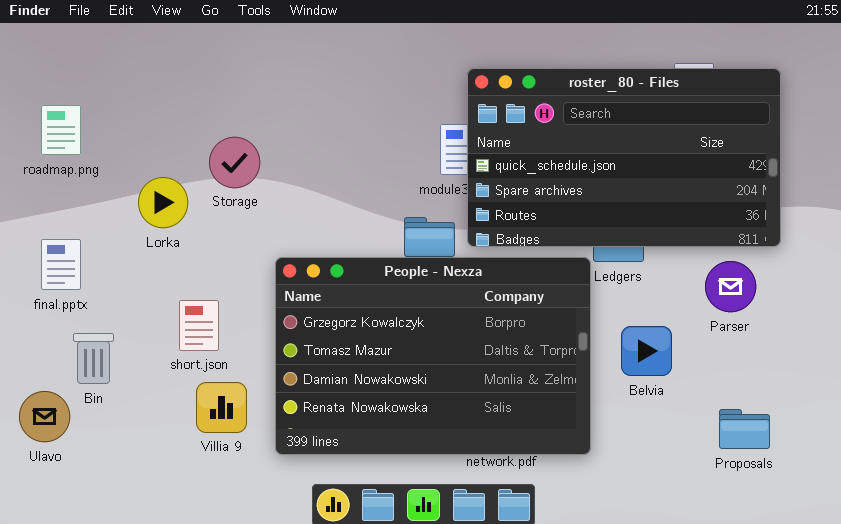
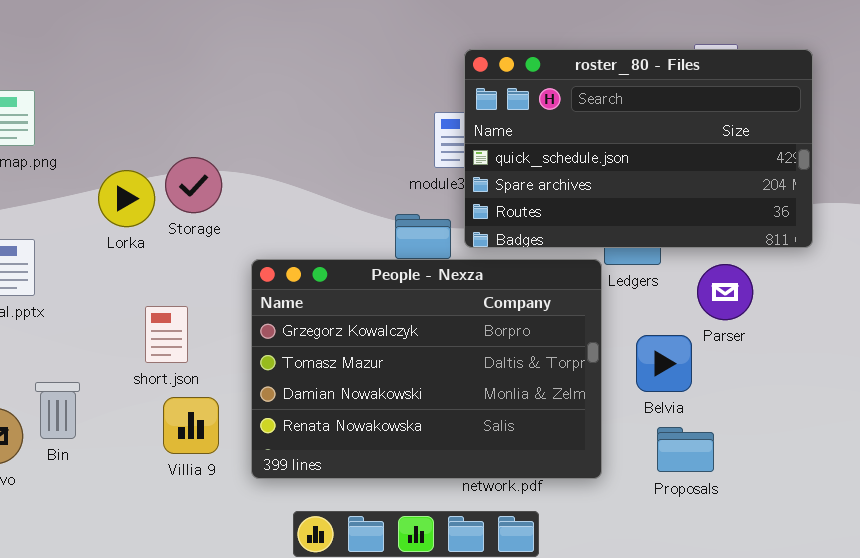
Storage: [209,137,260,188] -> [165,157,222,213], moved
Parser: [705,261,756,312] -> [697,264,753,320], moved
Bin: [73,333,114,384] -> [35,382,80,439], moved
Proposals: [719,409,770,449] -> [657,427,714,472], moved

